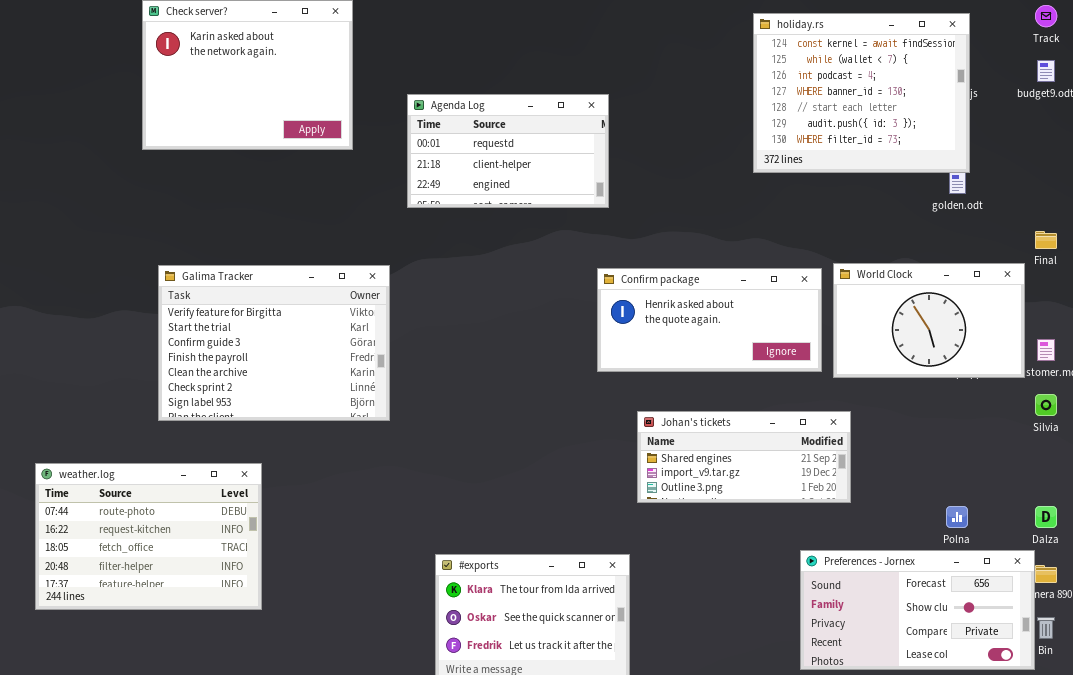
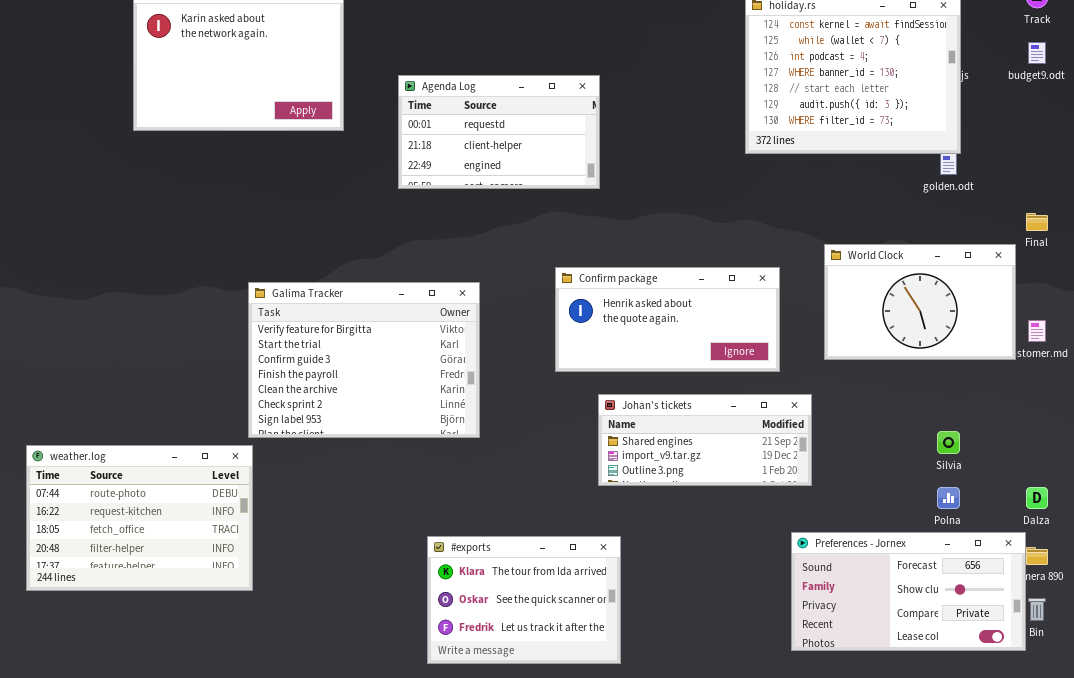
Galima Tracker: [158,265,390,421] -> [248,282,480,438], moved
Confirm package: [597,268,822,372] -> [555,267,780,372], moved
Silvia: [1035,394,1057,416] -> [937,431,960,454], moved
Johan's tickets: [637,411,851,503] -> [598,394,812,486], moved

